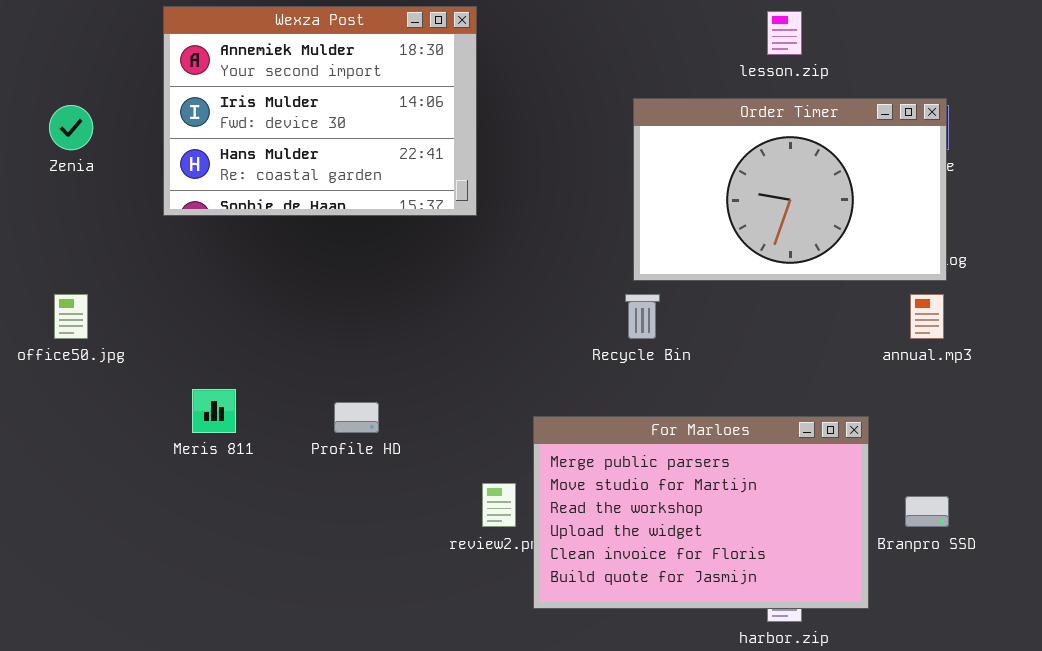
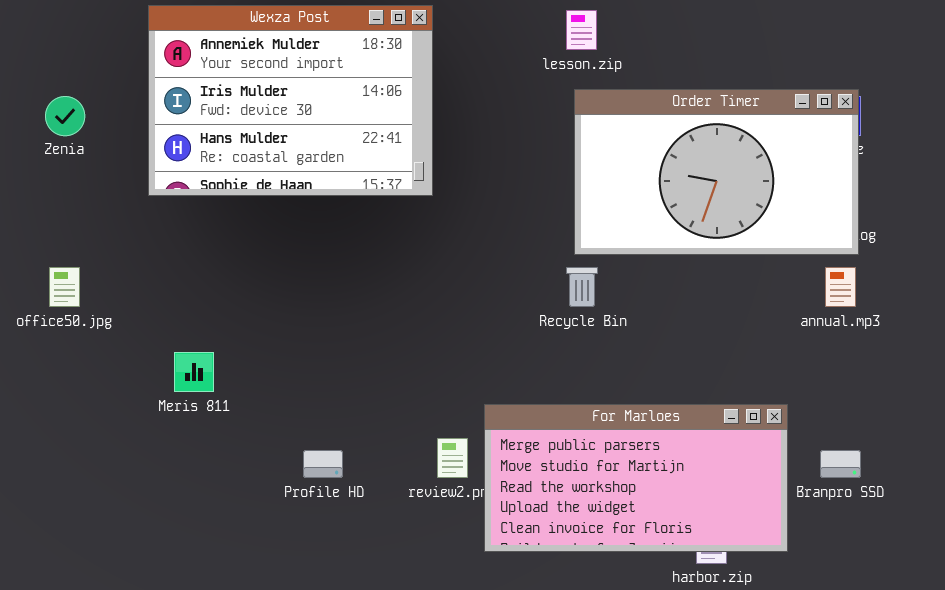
lesson.zip: [767,11,802,55] -> [566,10,597,50], moved
Profile HD: [334,402,379,433] -> [303,450,343,478], moved
For Marloes: [533,416,869,609] -> [484,404,788,552], resized

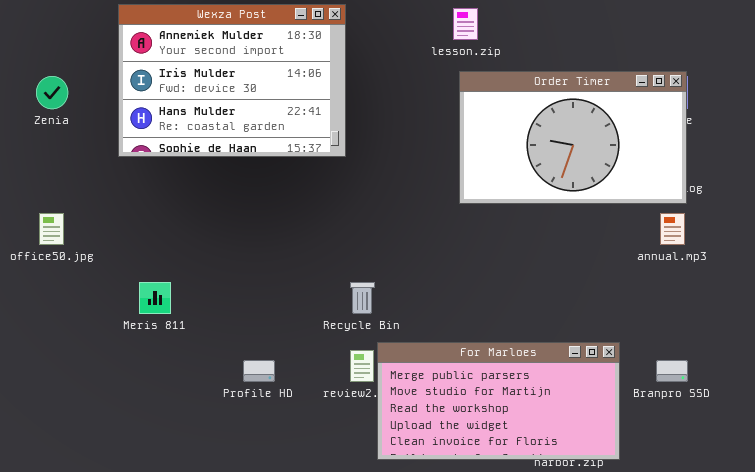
Recycle Bin: [566,267,598,307] -> [350,282,375,314], moved
For Marloes: [484,404,788,552] -> [377,342,620,460], moved

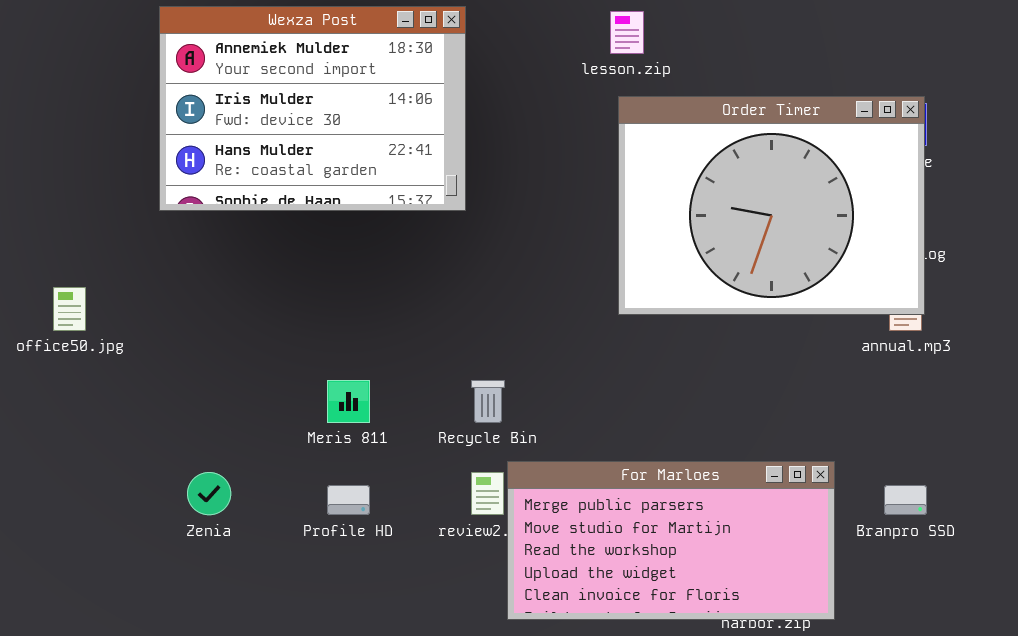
Order Timer: [459,71,687,204] -> [618,96,925,315], resized
Zenia: [36,76,68,109] -> [187,472,231,515], moved
Meris 811: [139,282,171,314] -> [327,380,370,423], moved

